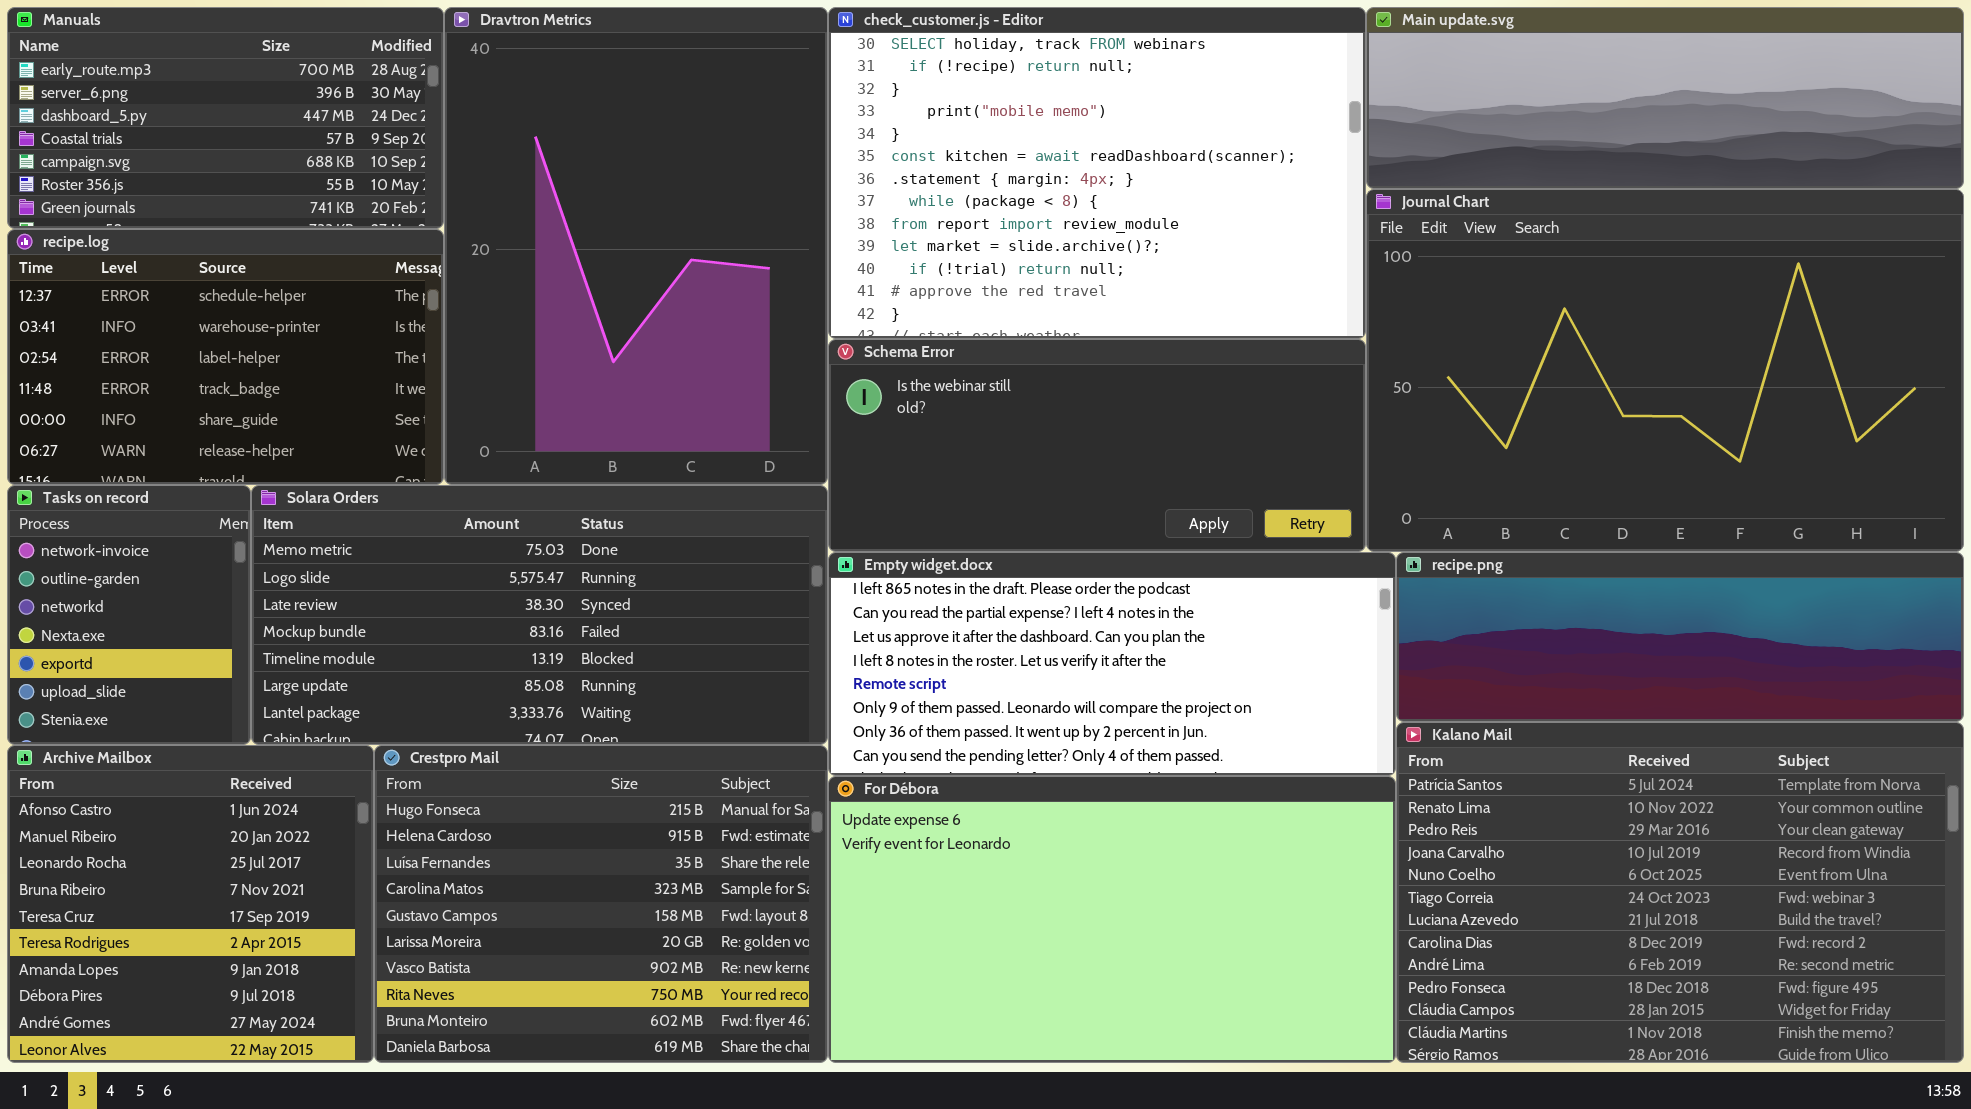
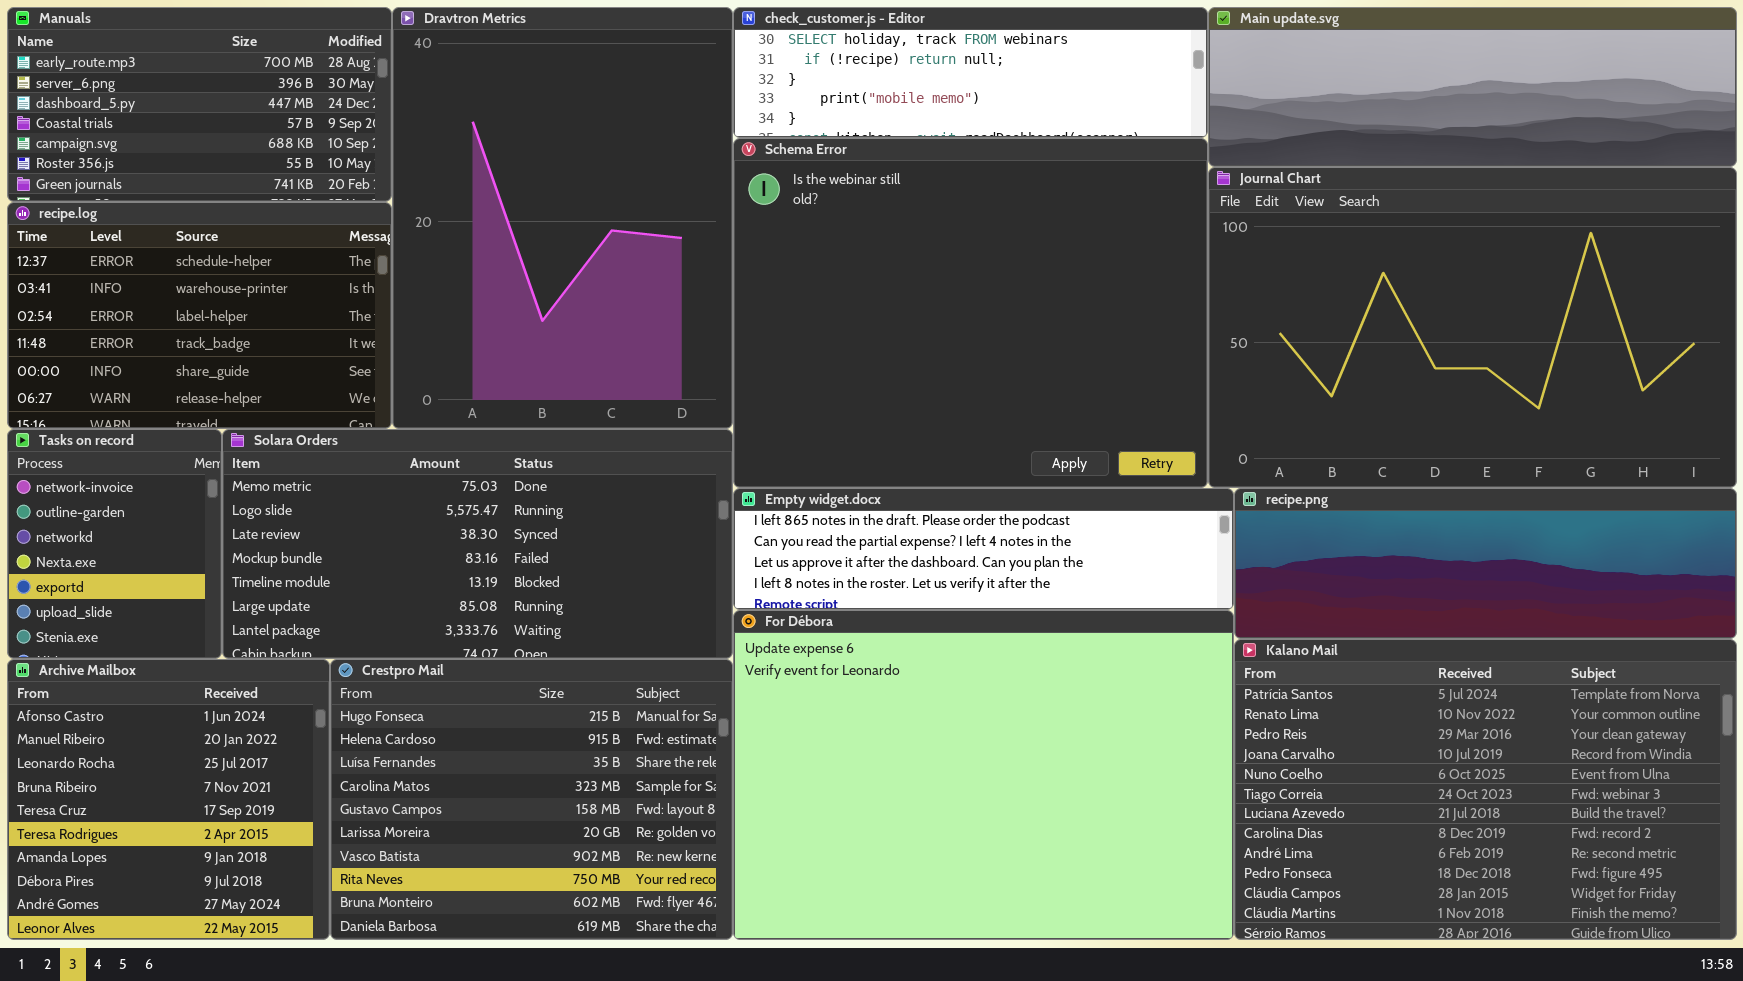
check_customer.js - Editor: [828,7,1366,339] -> [733,7,1208,138], resized
Schema Error: [828,339,1366,552] -> [733,138,1208,488], resized
Empty widget.docx: [828,552,1396,776] -> [733,488,1234,610], resized
For Débora: [828,776,1396,1063] -> [733,610,1234,940], resized

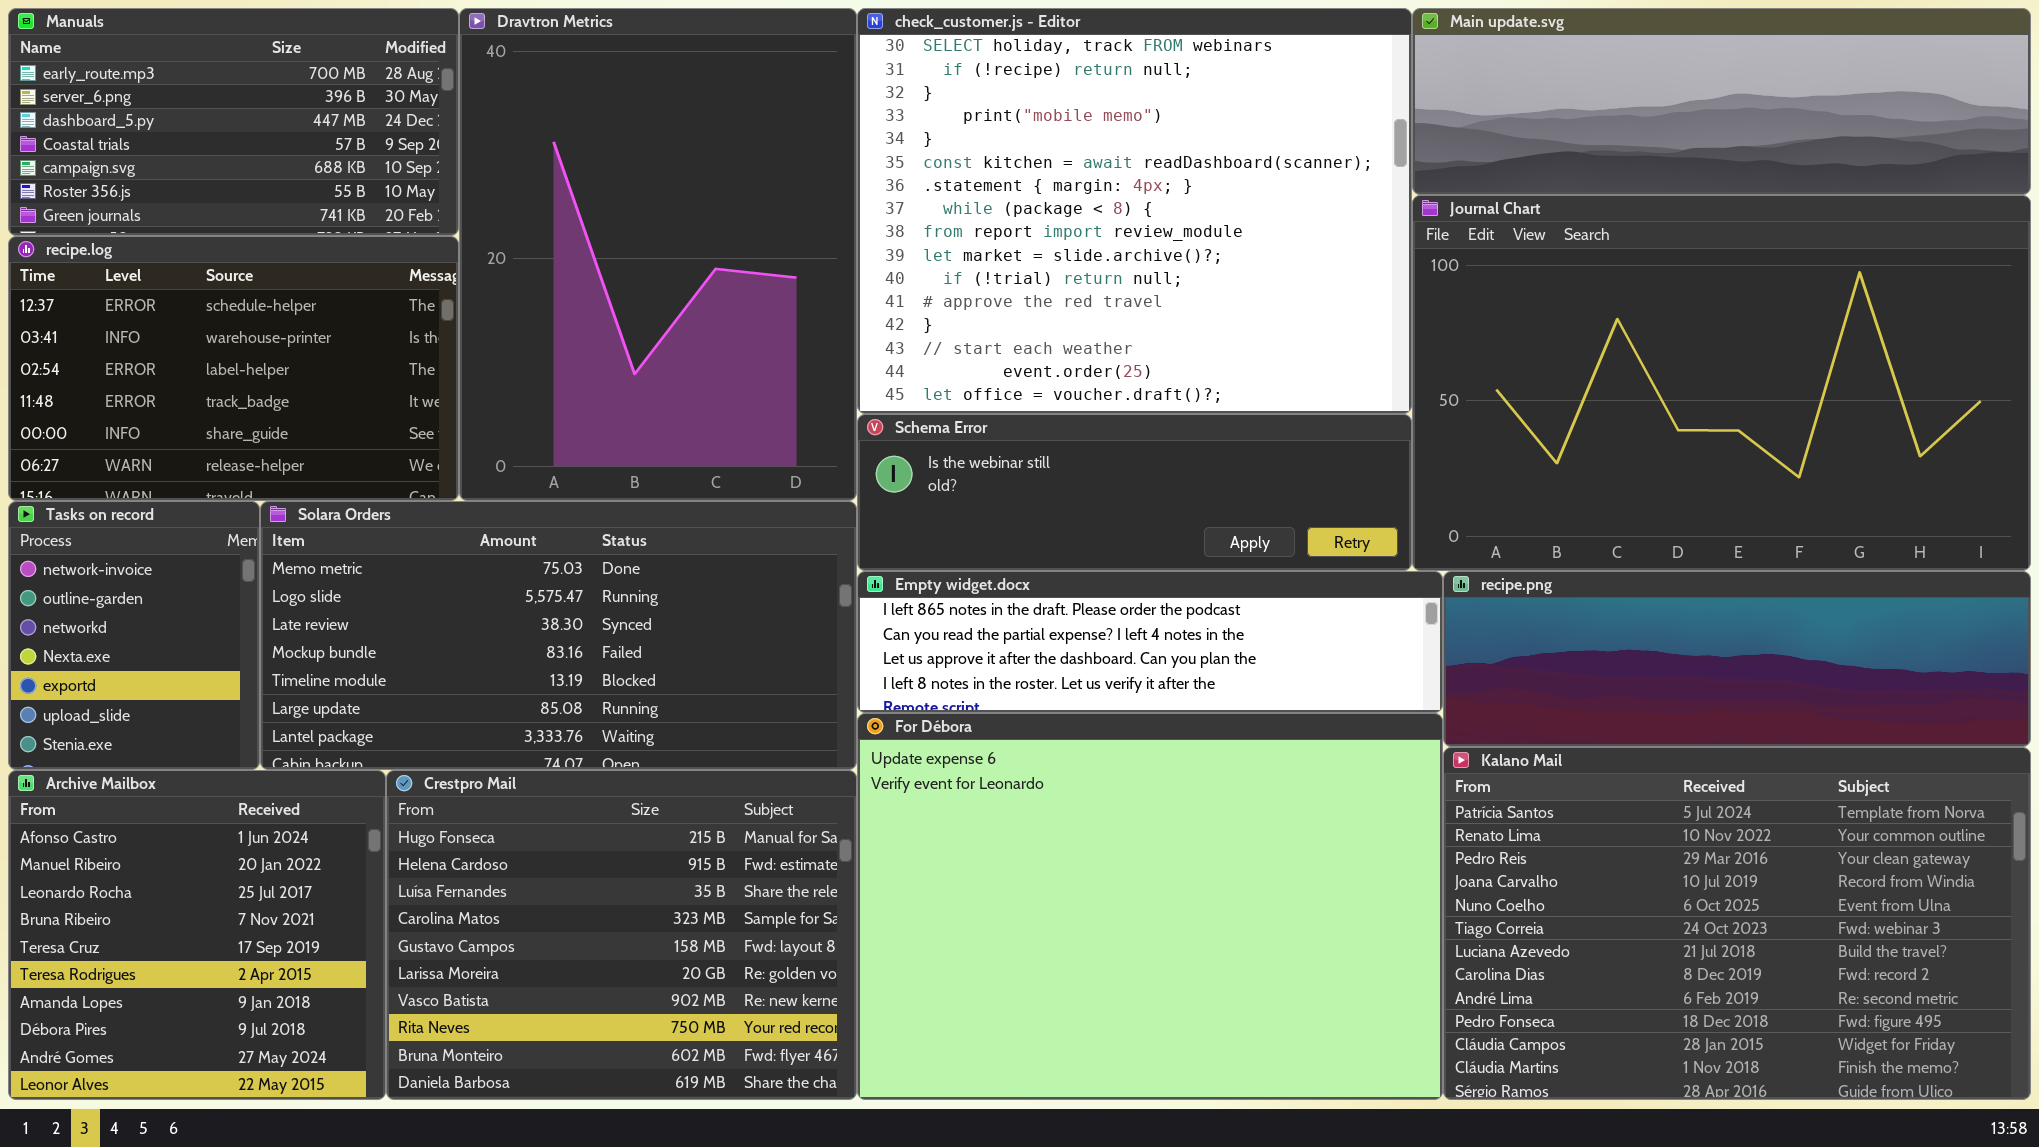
check_customer.js - Editor: [733,7,1208,138] -> [857,8,1412,414], resized
Schema Error: [733,138,1208,488] -> [857,414,1412,571], resized

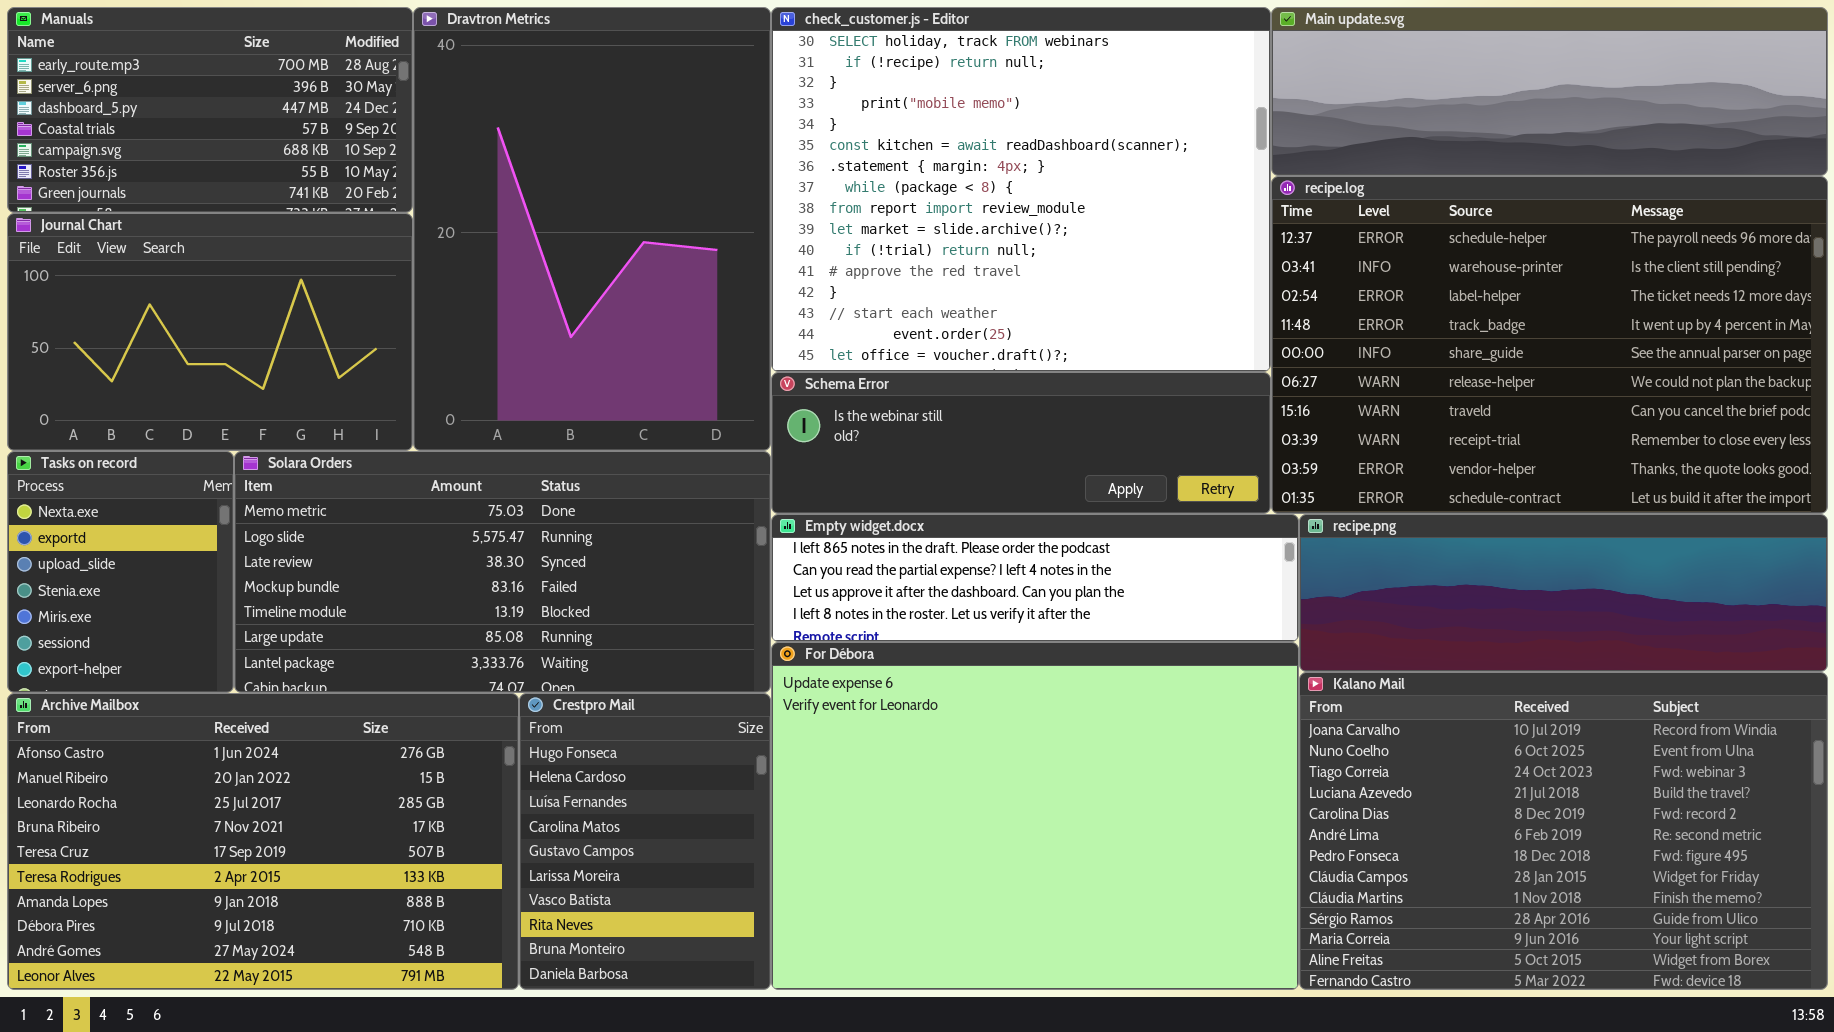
Journal Chart: [1412,195,2031,571] -> [7,213,413,451], moved, resized
recipe.log: [8,236,459,501] -> [1271,176,1828,514], moved, resized
Tasks on record: [8,501,260,770] -> [7,451,234,693], scrolled down 3 rows
Kalano Mail: [1443,747,2031,1100] -> [1299,672,1828,990], scrolled down 3 rows
Archive Mailbox: [8,770,386,1100] -> [7,693,519,990], resized
Crestpro Mail: [386,770,857,1100] -> [519,693,771,990], resized

